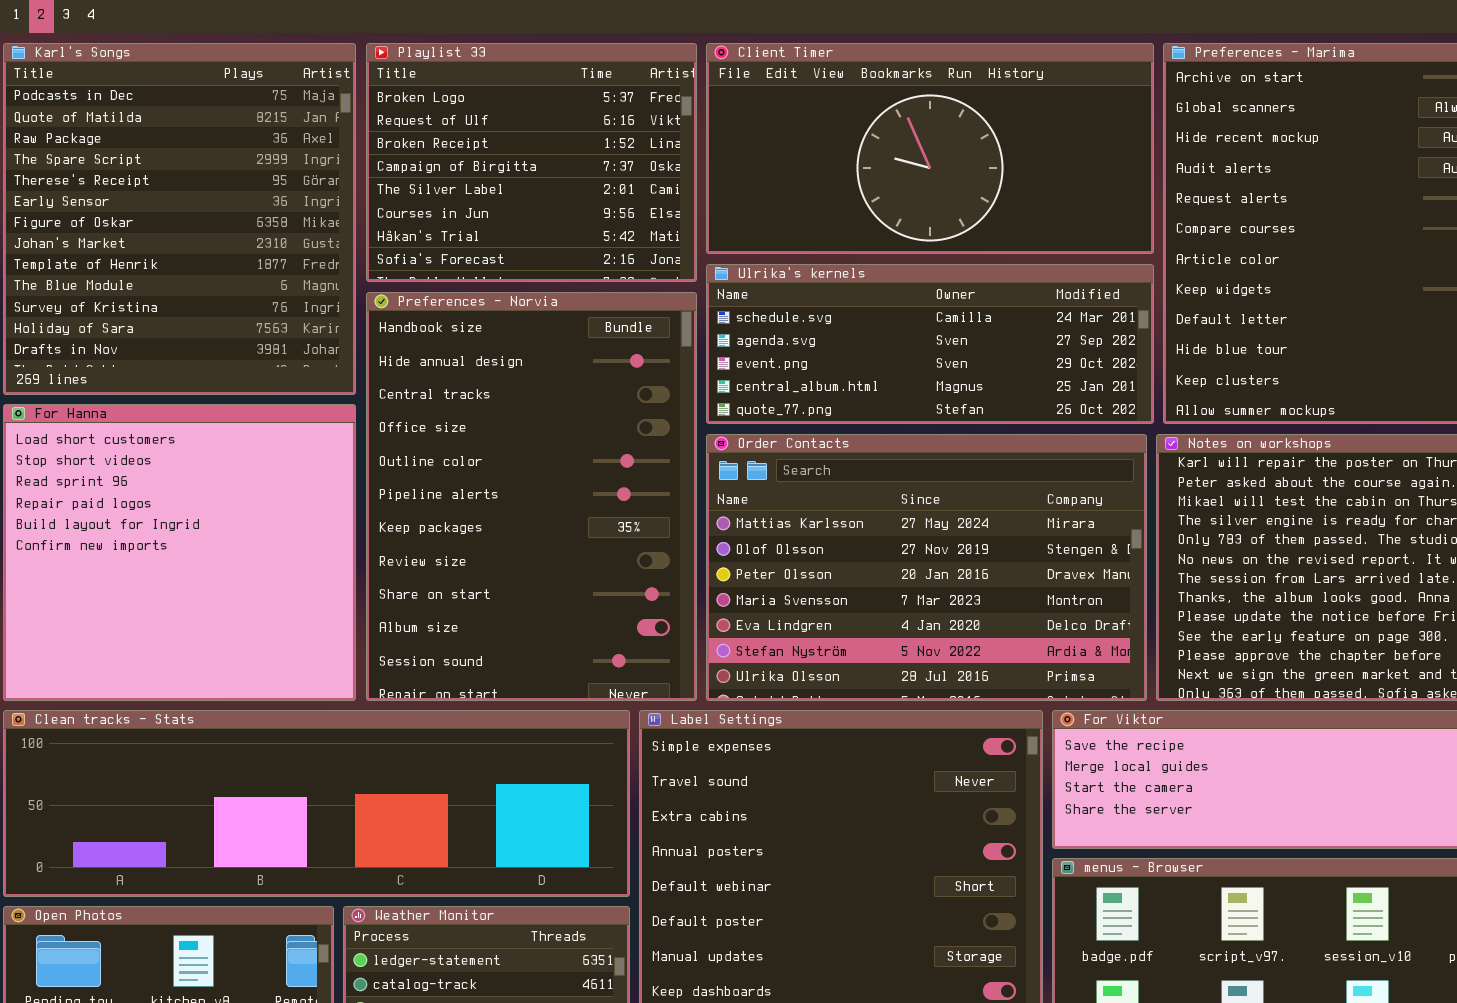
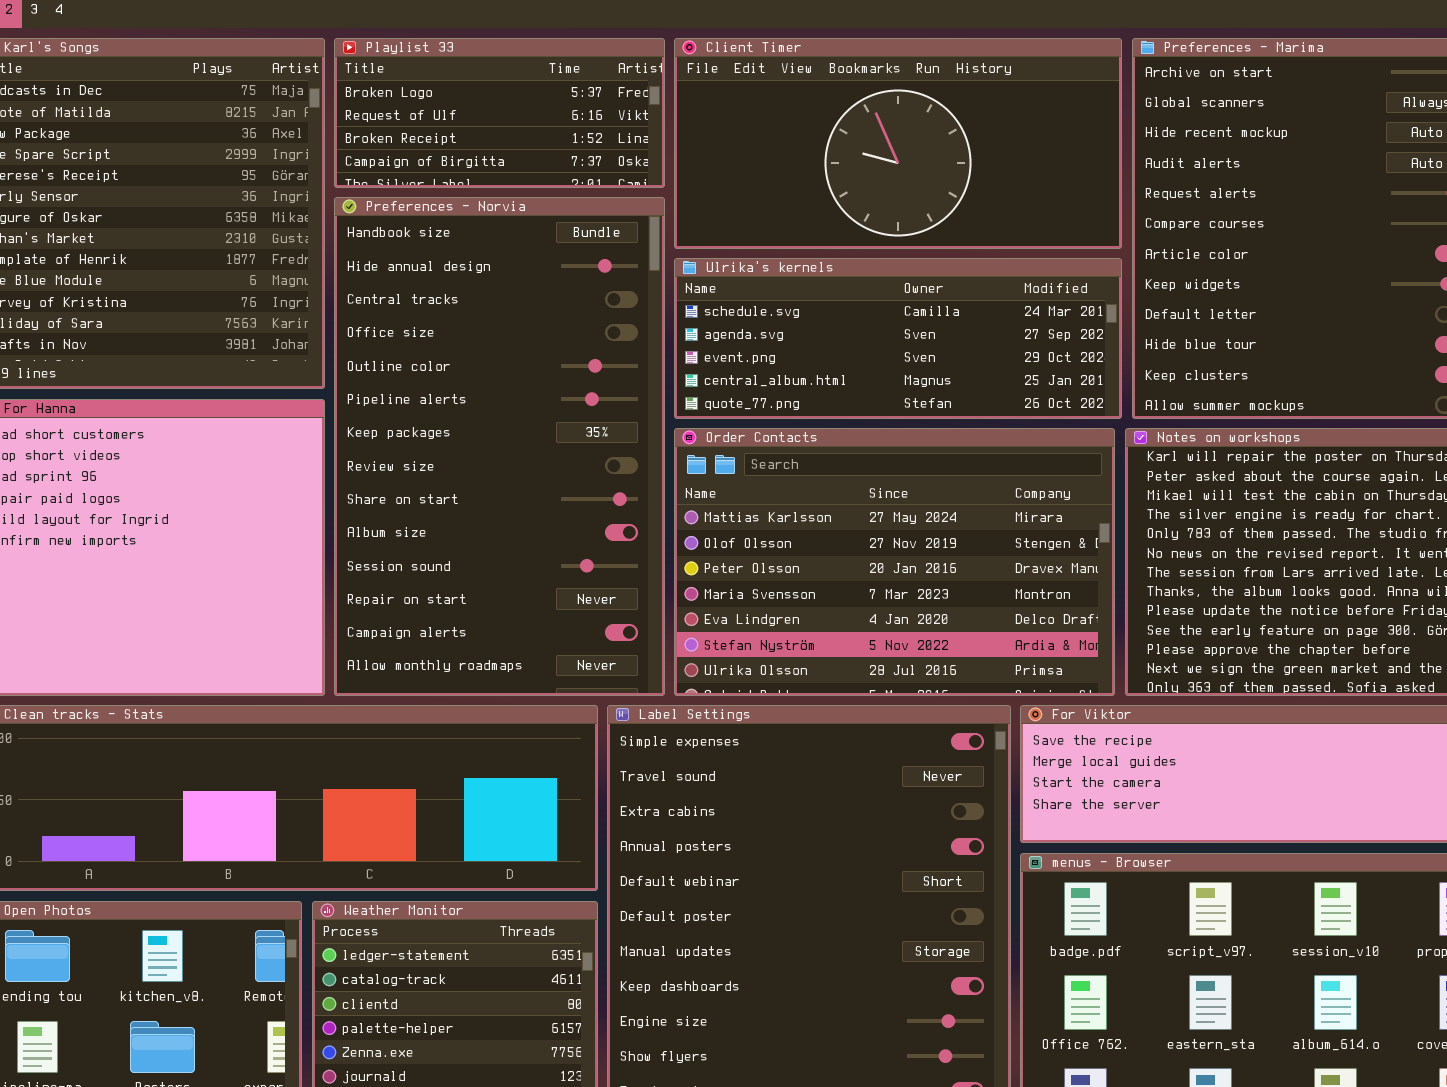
Playlist 33: [366,43,697,282] -> [334,38,665,188], resized
Preferences - Norvia: [366,292,697,701] -> [334,197,665,696], resized

